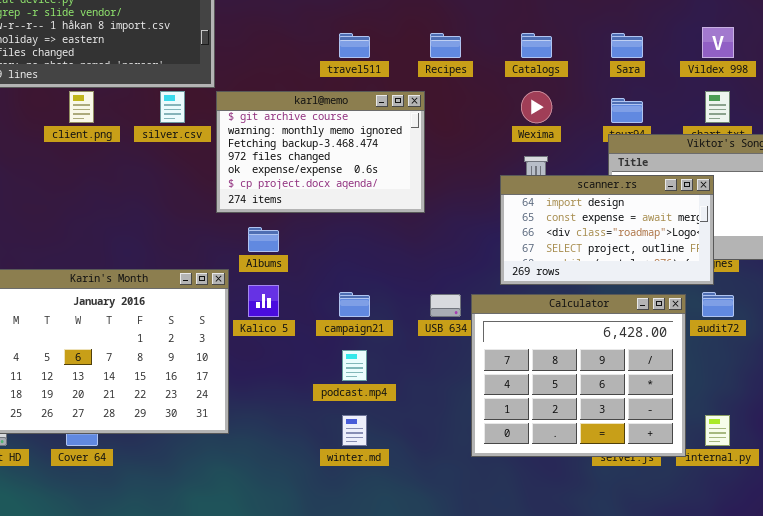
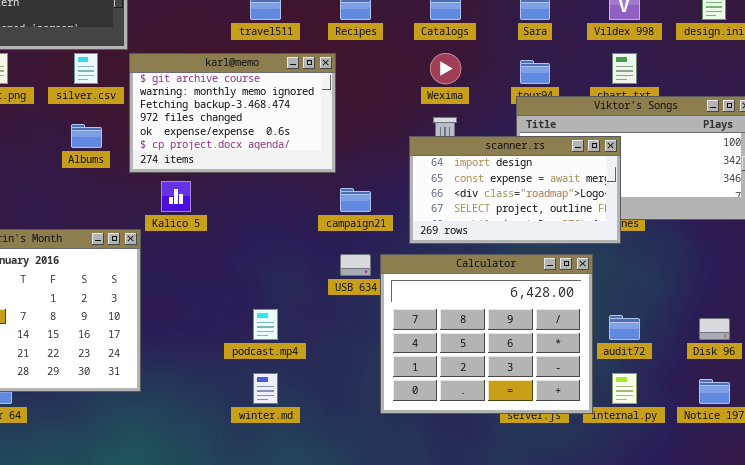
Albums: [248,227,279,252] -> [71,124,102,148], moved
Kalico 5: [248,285,279,317] -> [161,181,191,212], moved
campaign21: [339,292,370,317] -> [340,188,371,212], moved
audit72: [702,292,734,317] -> [609,315,640,340], moved

